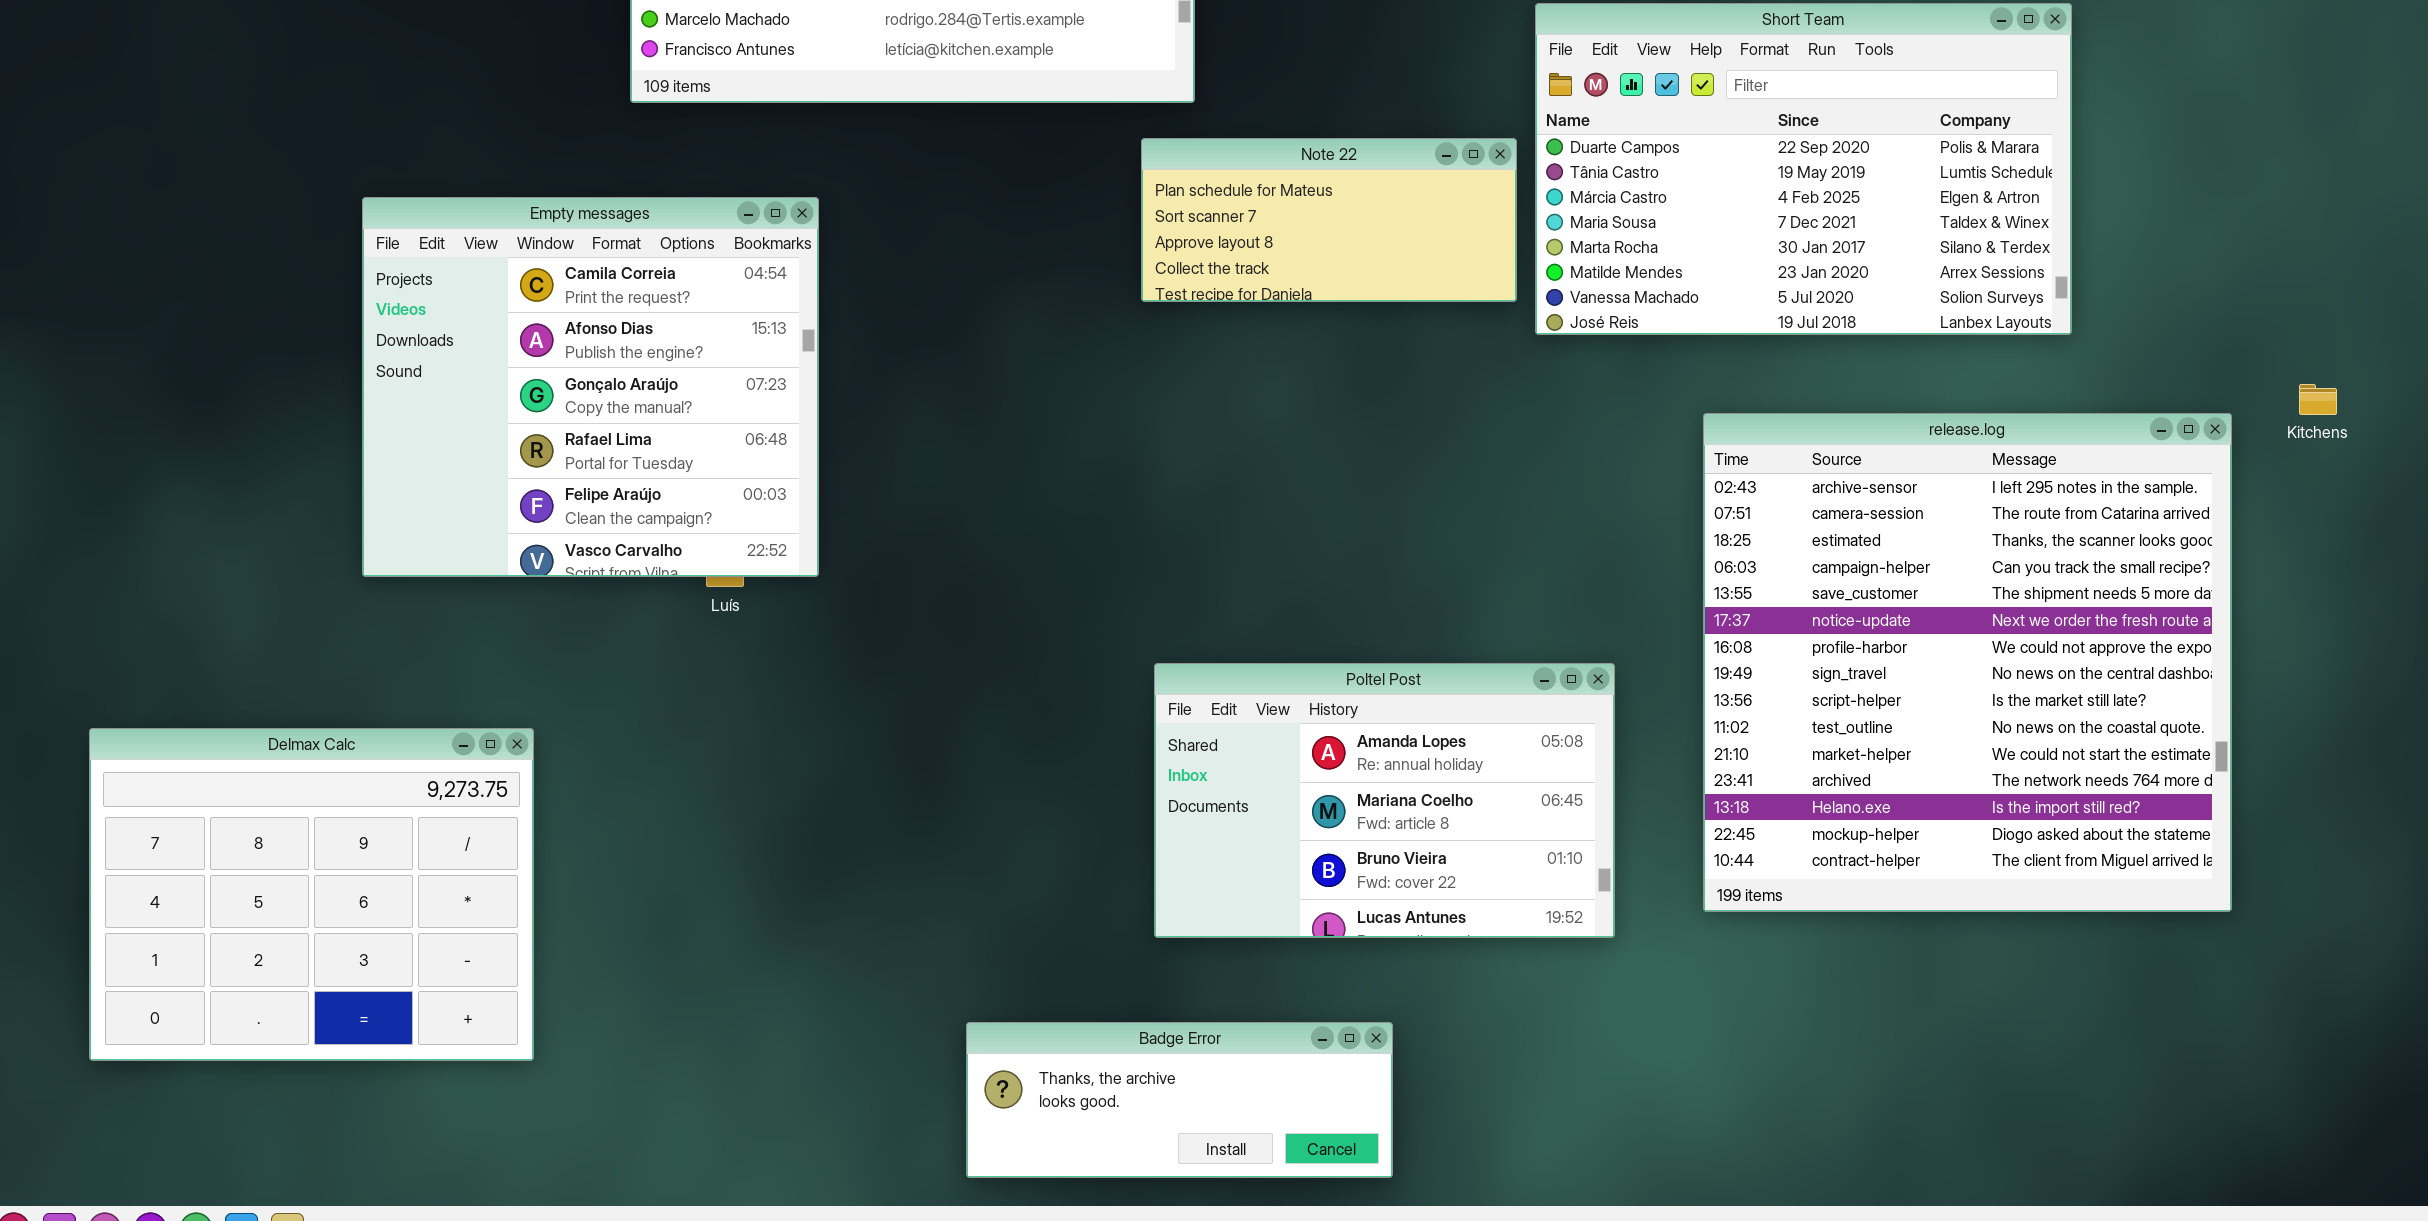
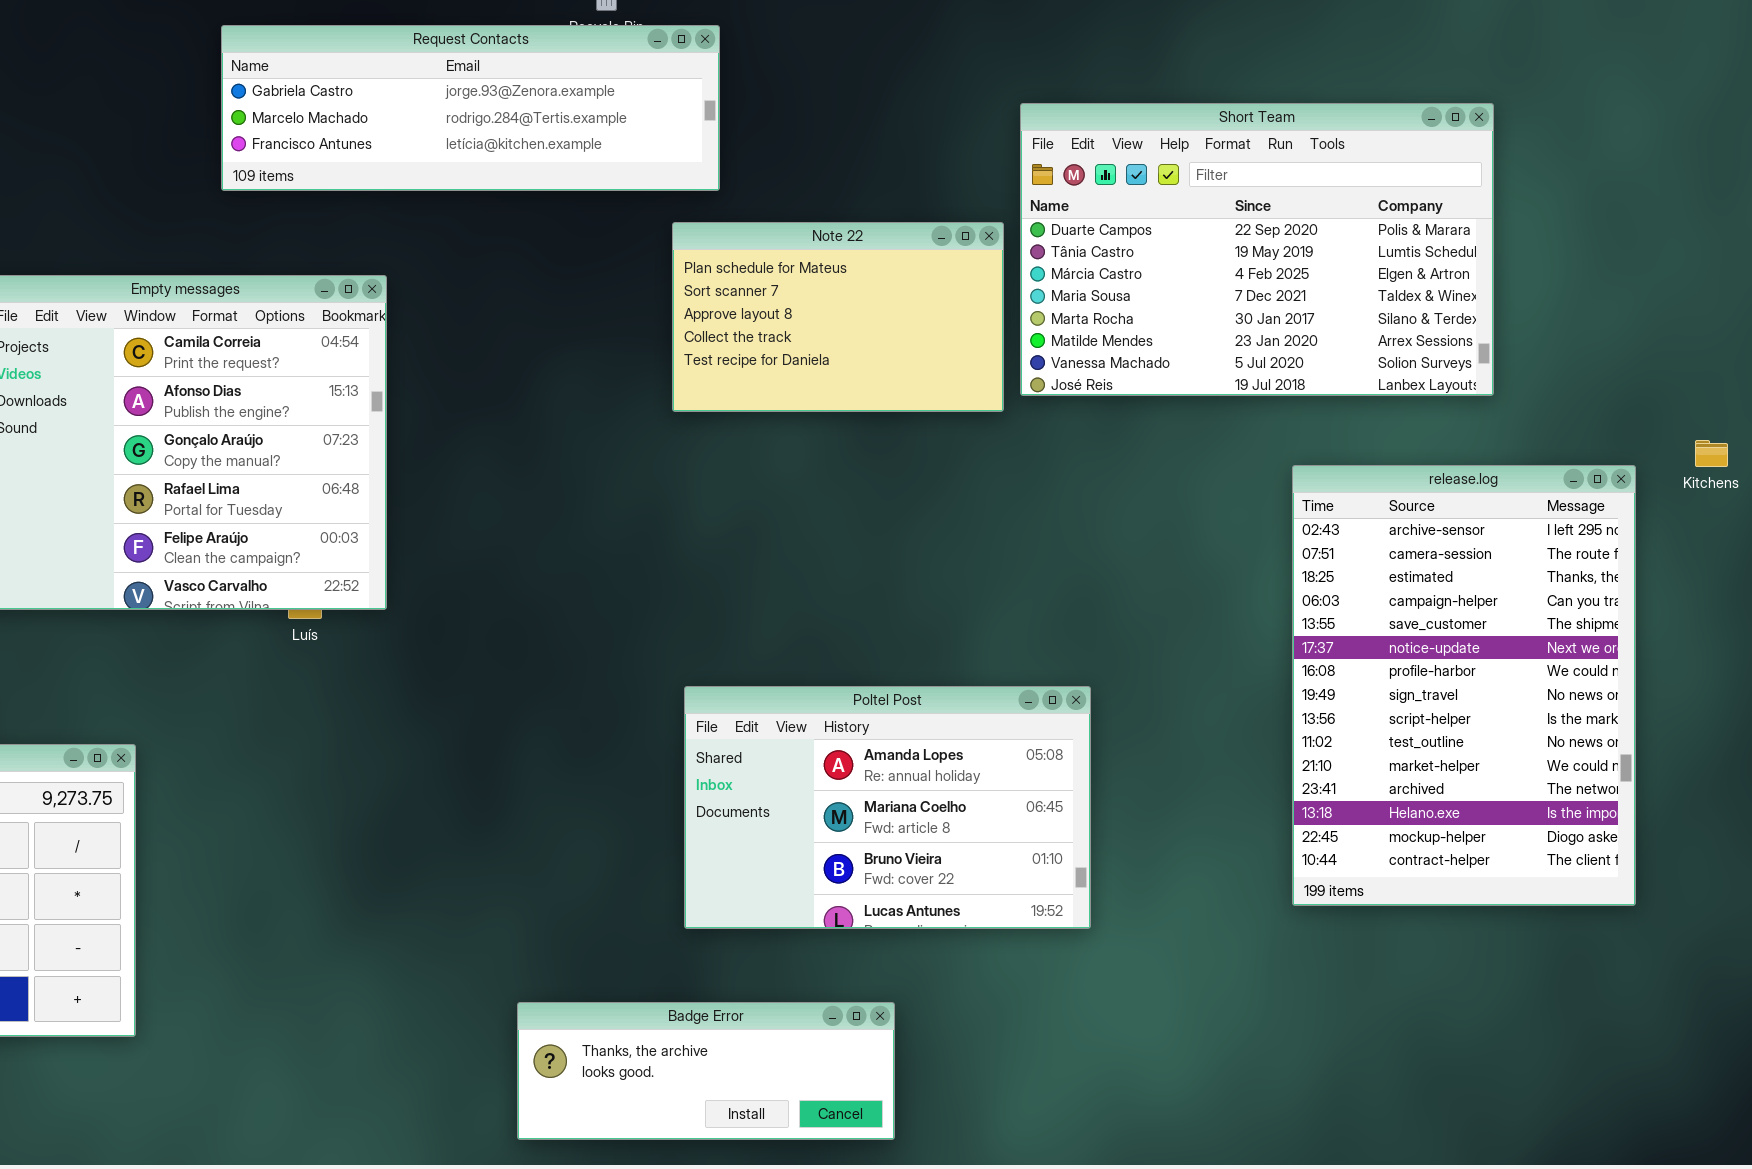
Note 22: [1141,138,1517,302] -> [672,222,1004,412], resized
release.log: [1703,413,2232,912] -> [1292,465,1636,906], resized

